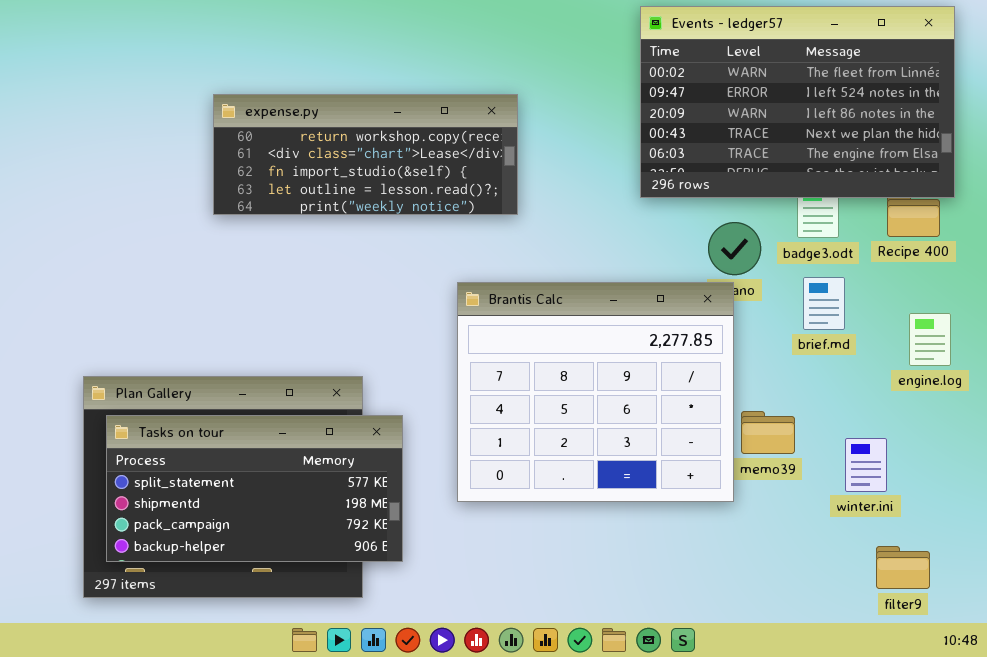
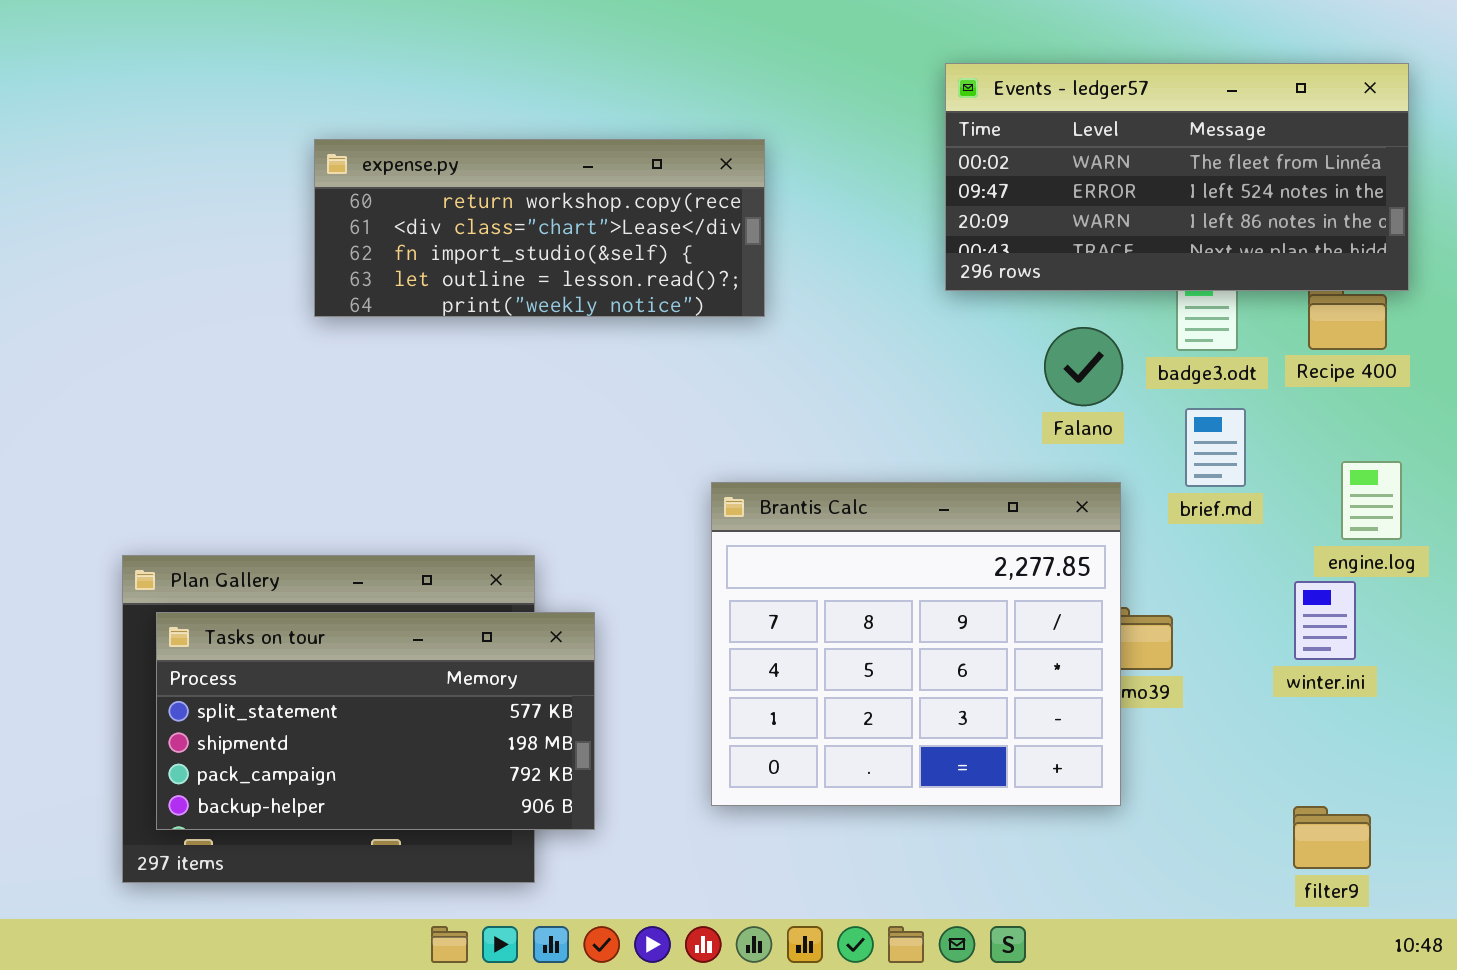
Events - ledger57: [640,6,955,198] -> [945,63,1409,291], resized
Brantis Calc: [457,282,734,502] -> [711,482,1121,806], moved
winter.ini: [845,438,887,492] -> [1294,581,1356,660], moved

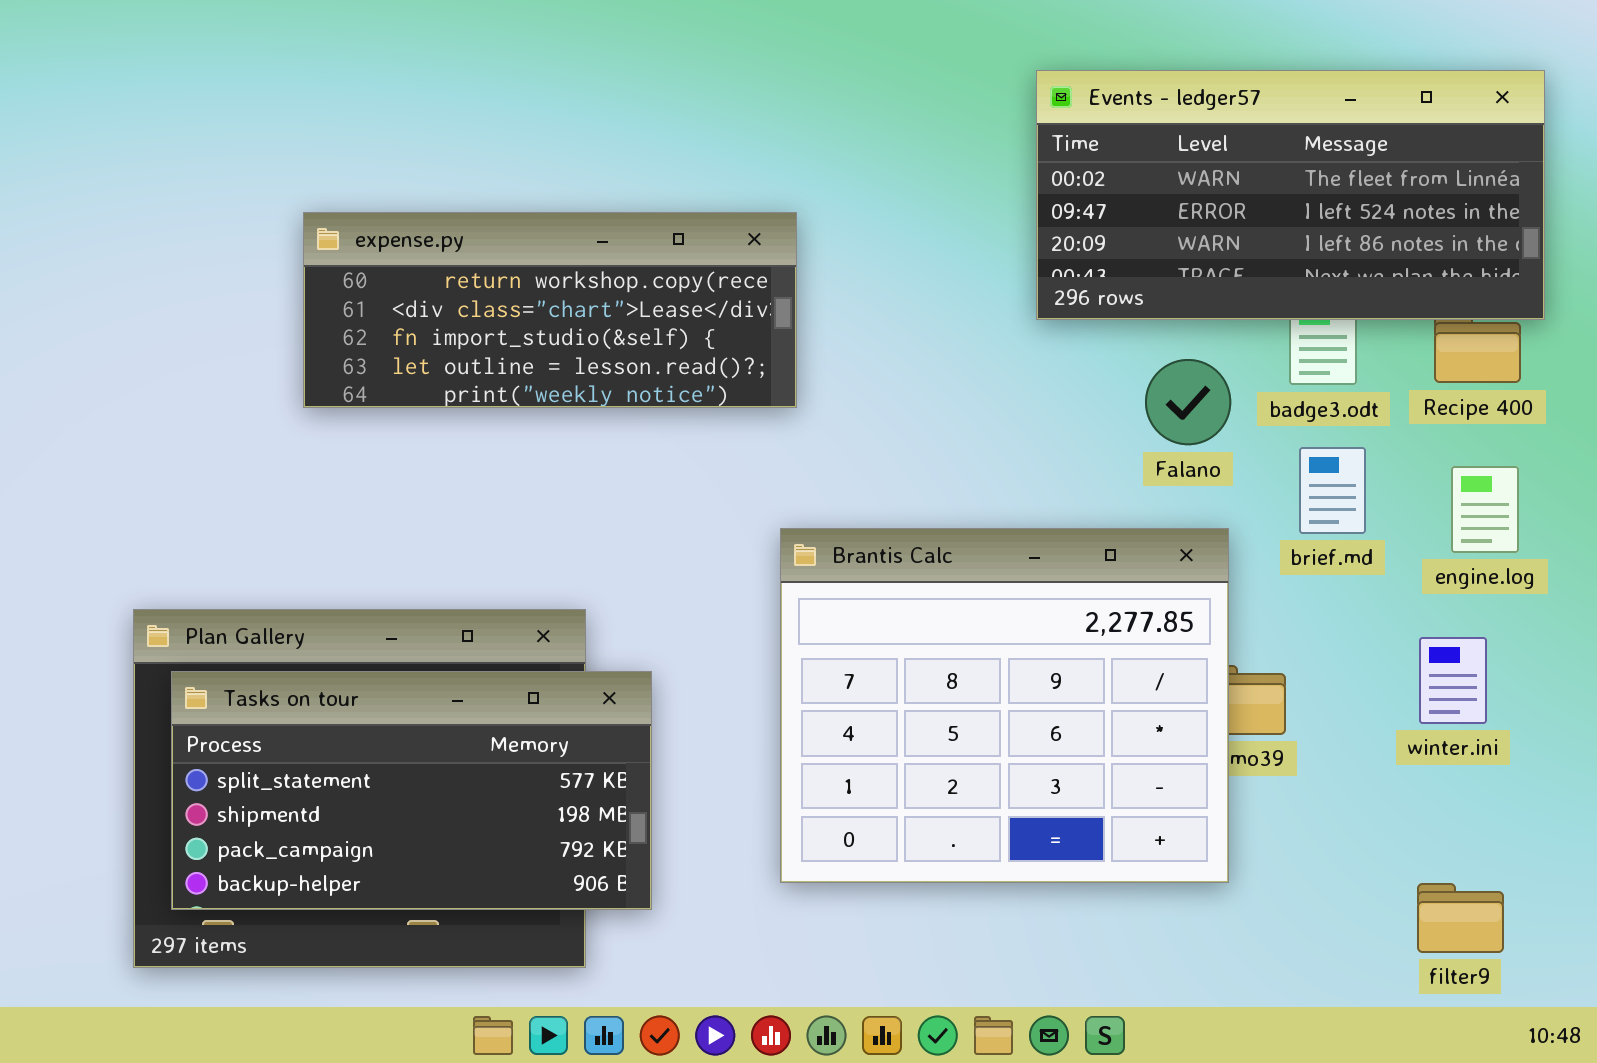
expense.py: [314,139,765,317] -> [303,212,797,408], moved
engine.log: [1341,461,1402,540] -> [1451,466,1519,553], moved

